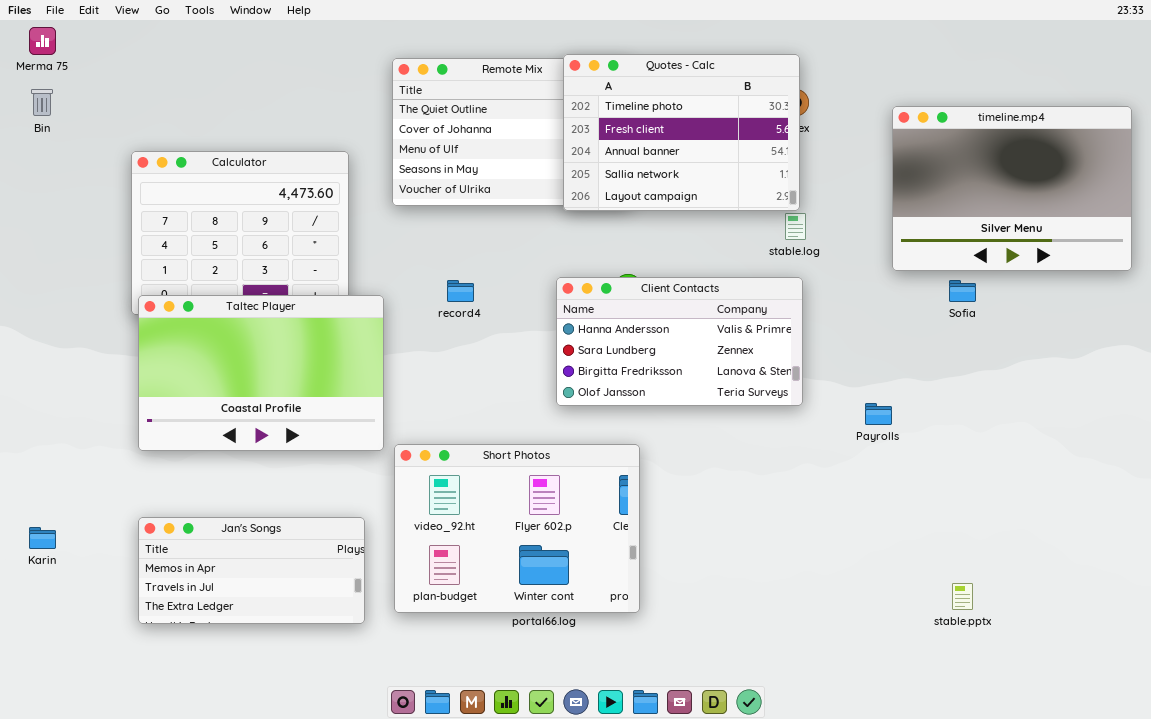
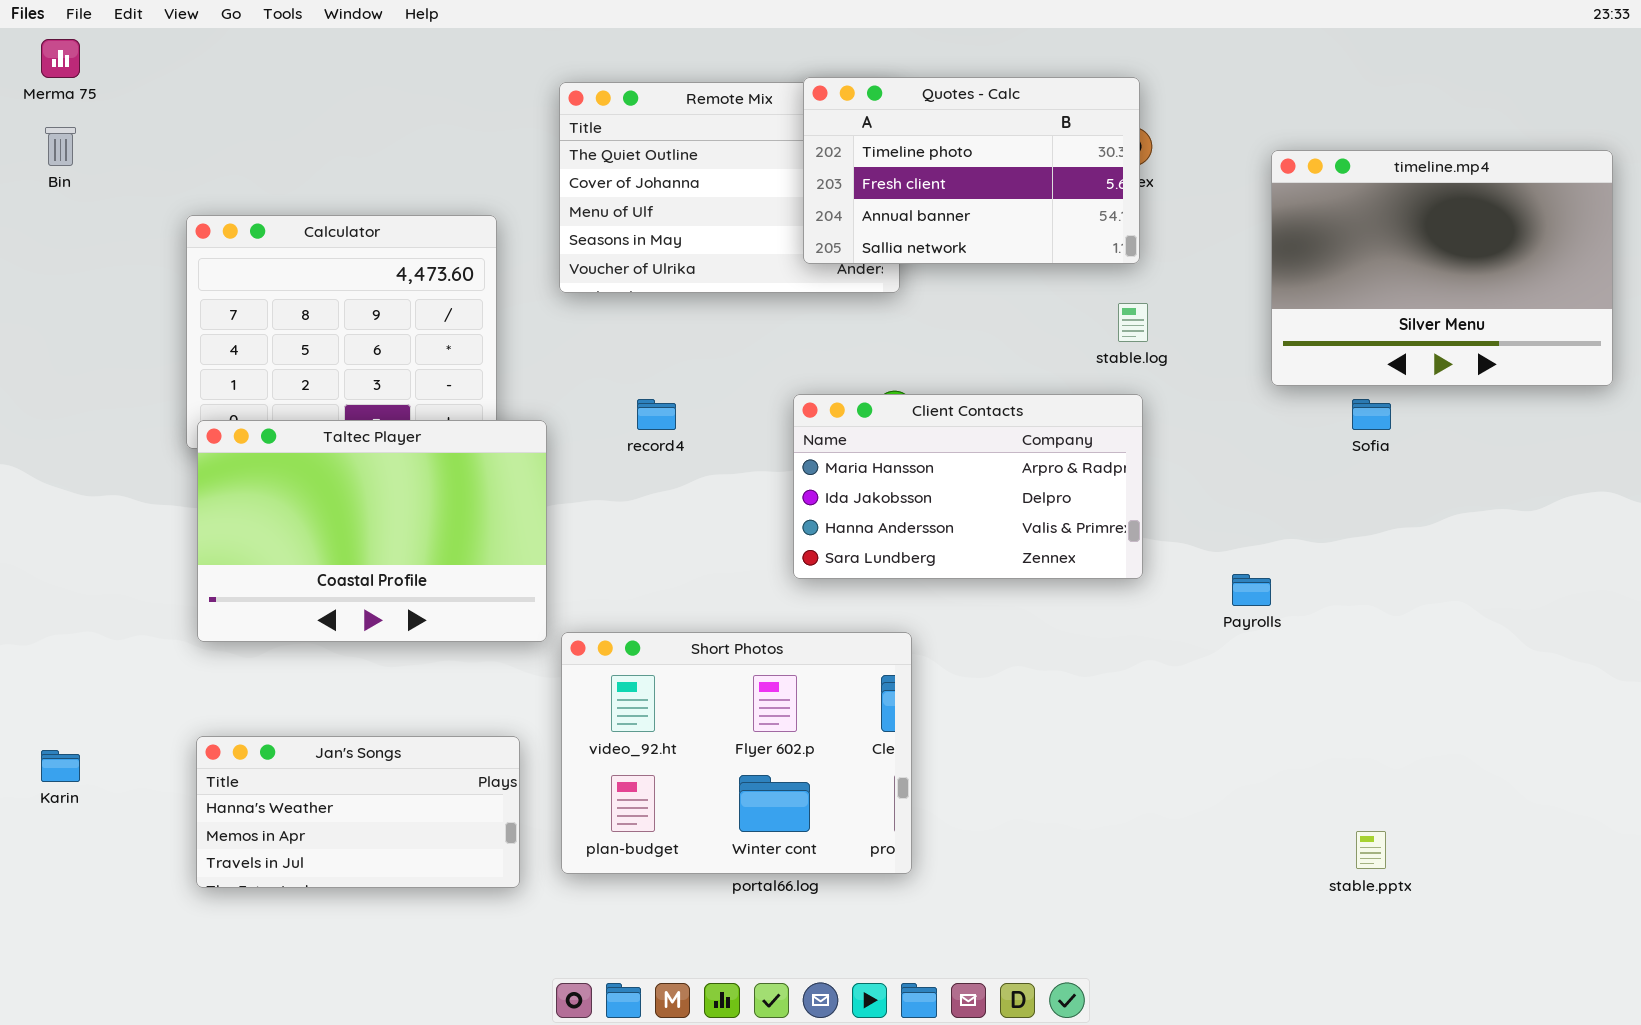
Quotes - Calc: [563,54,800,211] -> [803,77,1140,264], resized
Client Contacts: [556,277,803,406] -> [793,394,1143,579], scrolled up 2 rows
Jan's Songs: [138,517,365,624] -> [196,736,520,888], scrolled up 1 row

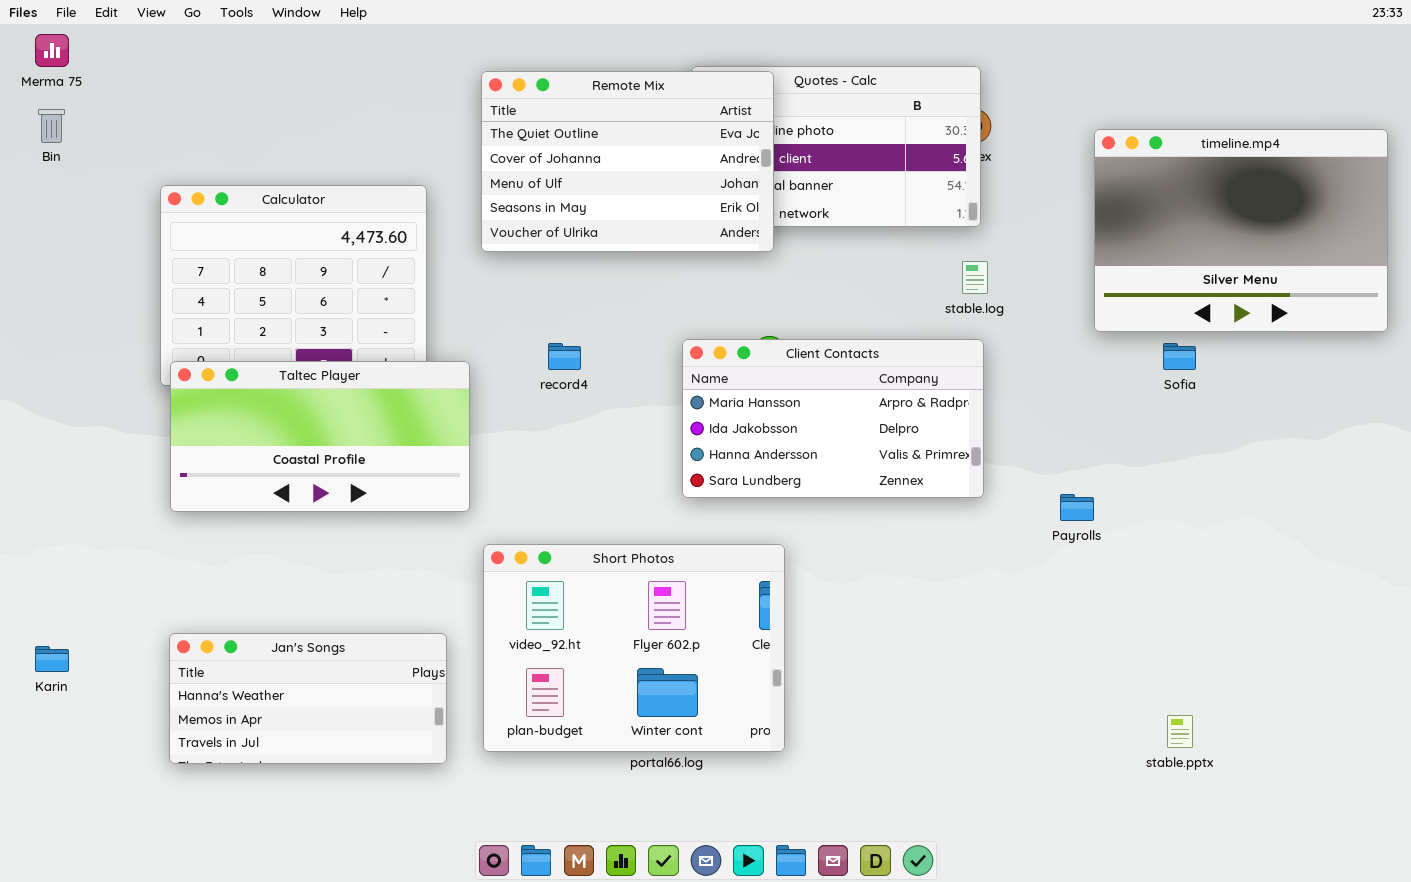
Remote Mix: [559,82,900,293] -> [481,71,774,252], raised
Taltec Player: [197,420,547,642] -> [170,361,470,512], resized

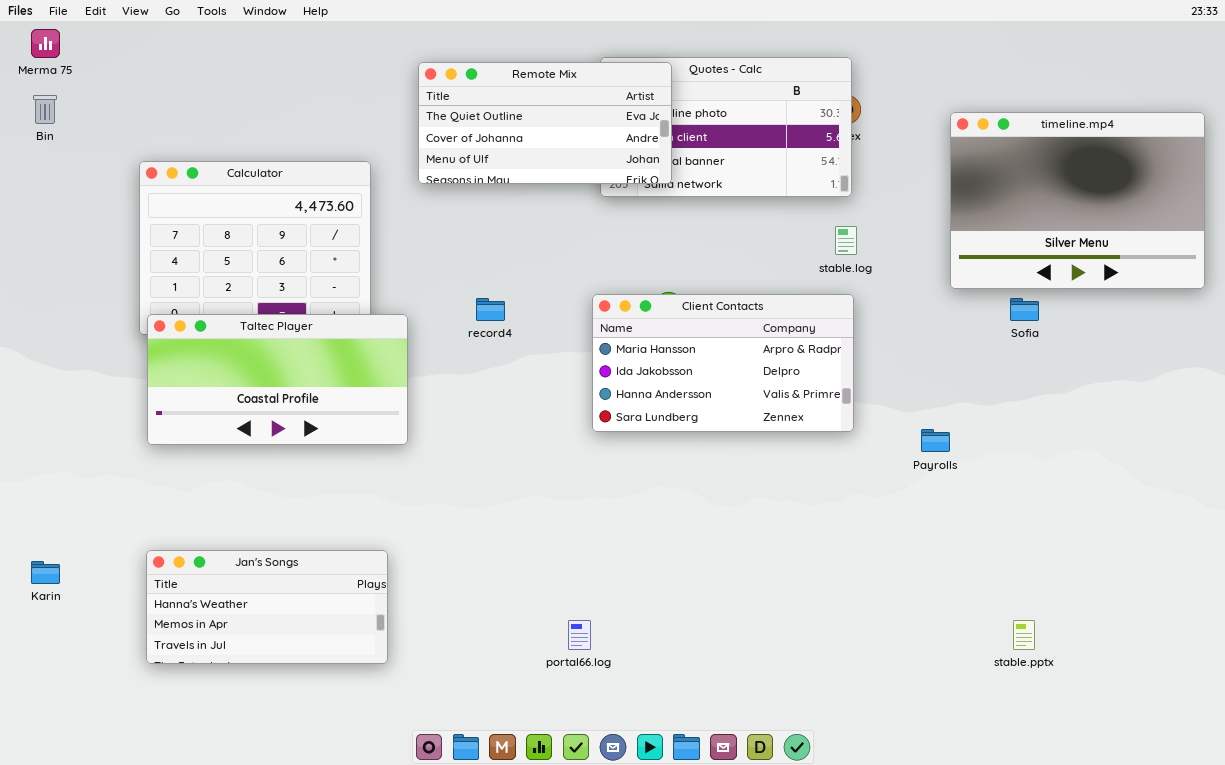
Remote Mix: [481,71,774,252] -> [418,62,672,184], resized
Short Photos: [483,544,785,752] -> none, closed

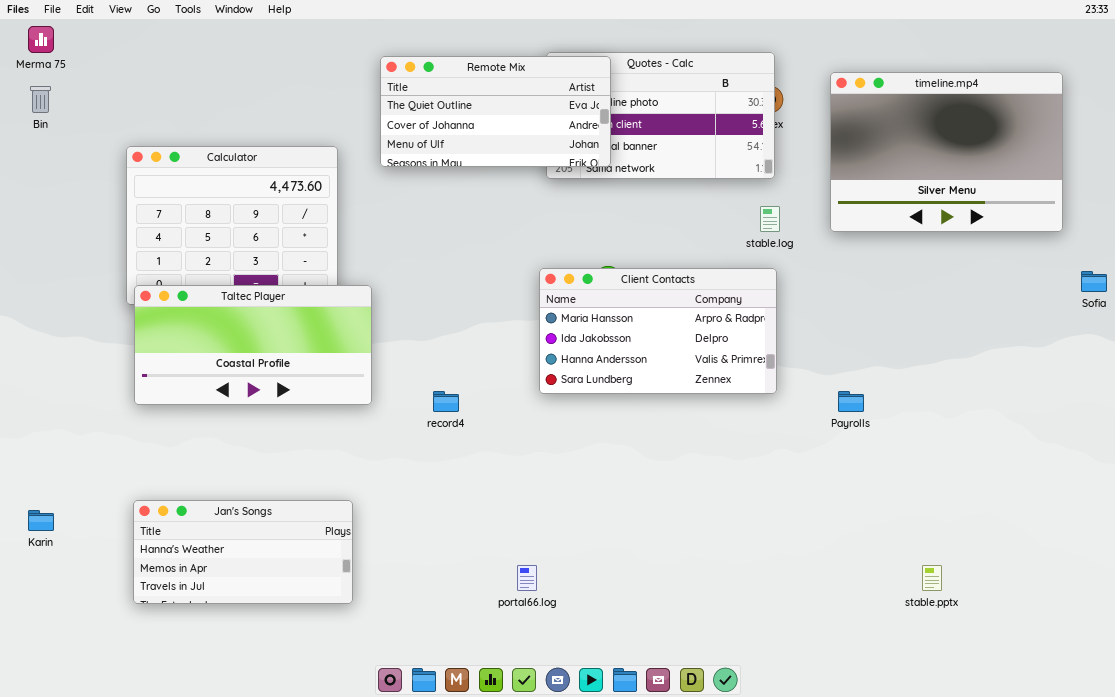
timeline.mp4: [950,112,1205,289] -> [830,72,1063,232], moved
record4: [476,298,505,321] -> [433,391,459,412], moved
Sofia: [1010,298,1039,321] -> [1081,271,1107,292], moved

